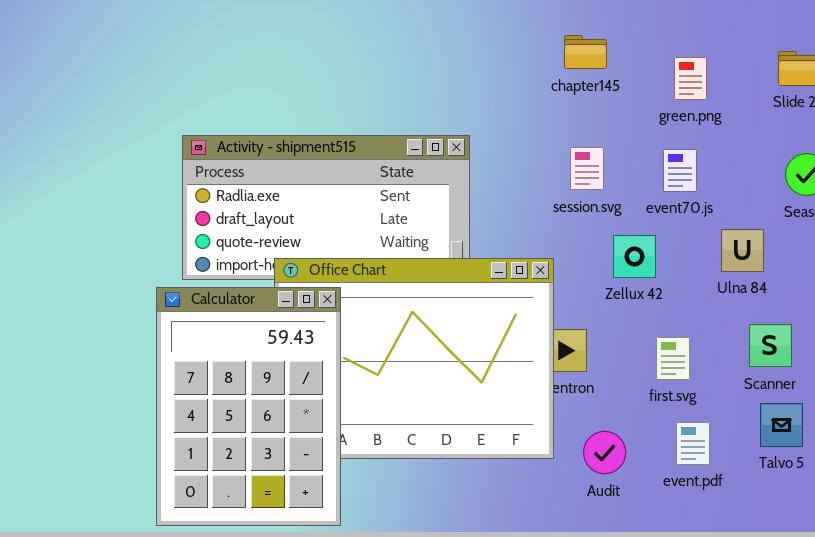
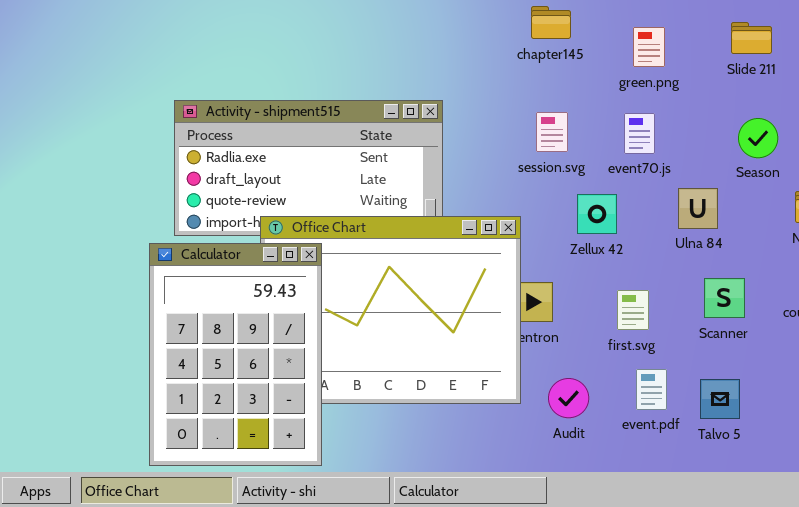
Talvo 5: [760,403,803,447] -> [700,379,740,419], moved

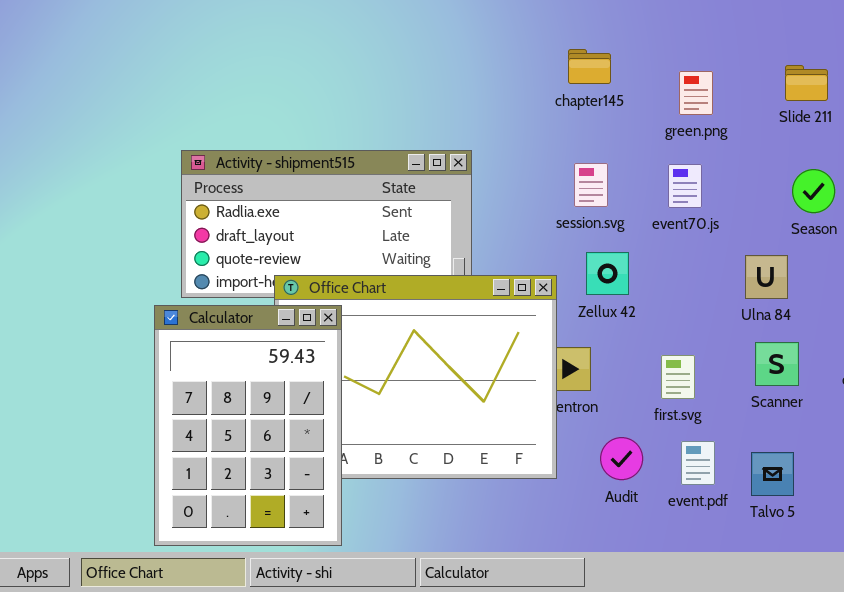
Ulna 84: [678,188,718,229] -> [745,255,788,299], moved
Zellux 42: [577,194,617,234] -> [586,252,629,295], moved
Audit: [548,378,589,418] -> [600,437,643,480], moved

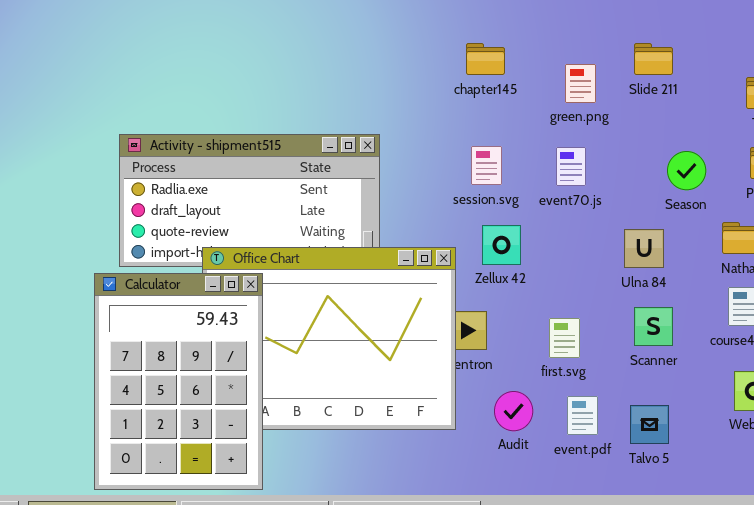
Slide 211: [785,65,828,101] -> [634,43,673,75], moved

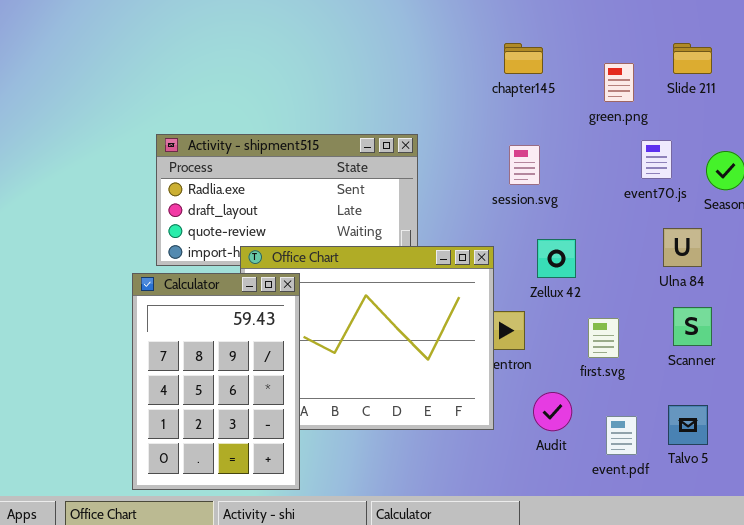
event70.js: [556,147,586,186] -> [641,140,672,179], moved
Zellux 42: [482,225,521,265] -> [537,239,576,278], moved
event.pdf: [567,396,598,435] -> [606,416,637,455], moved

